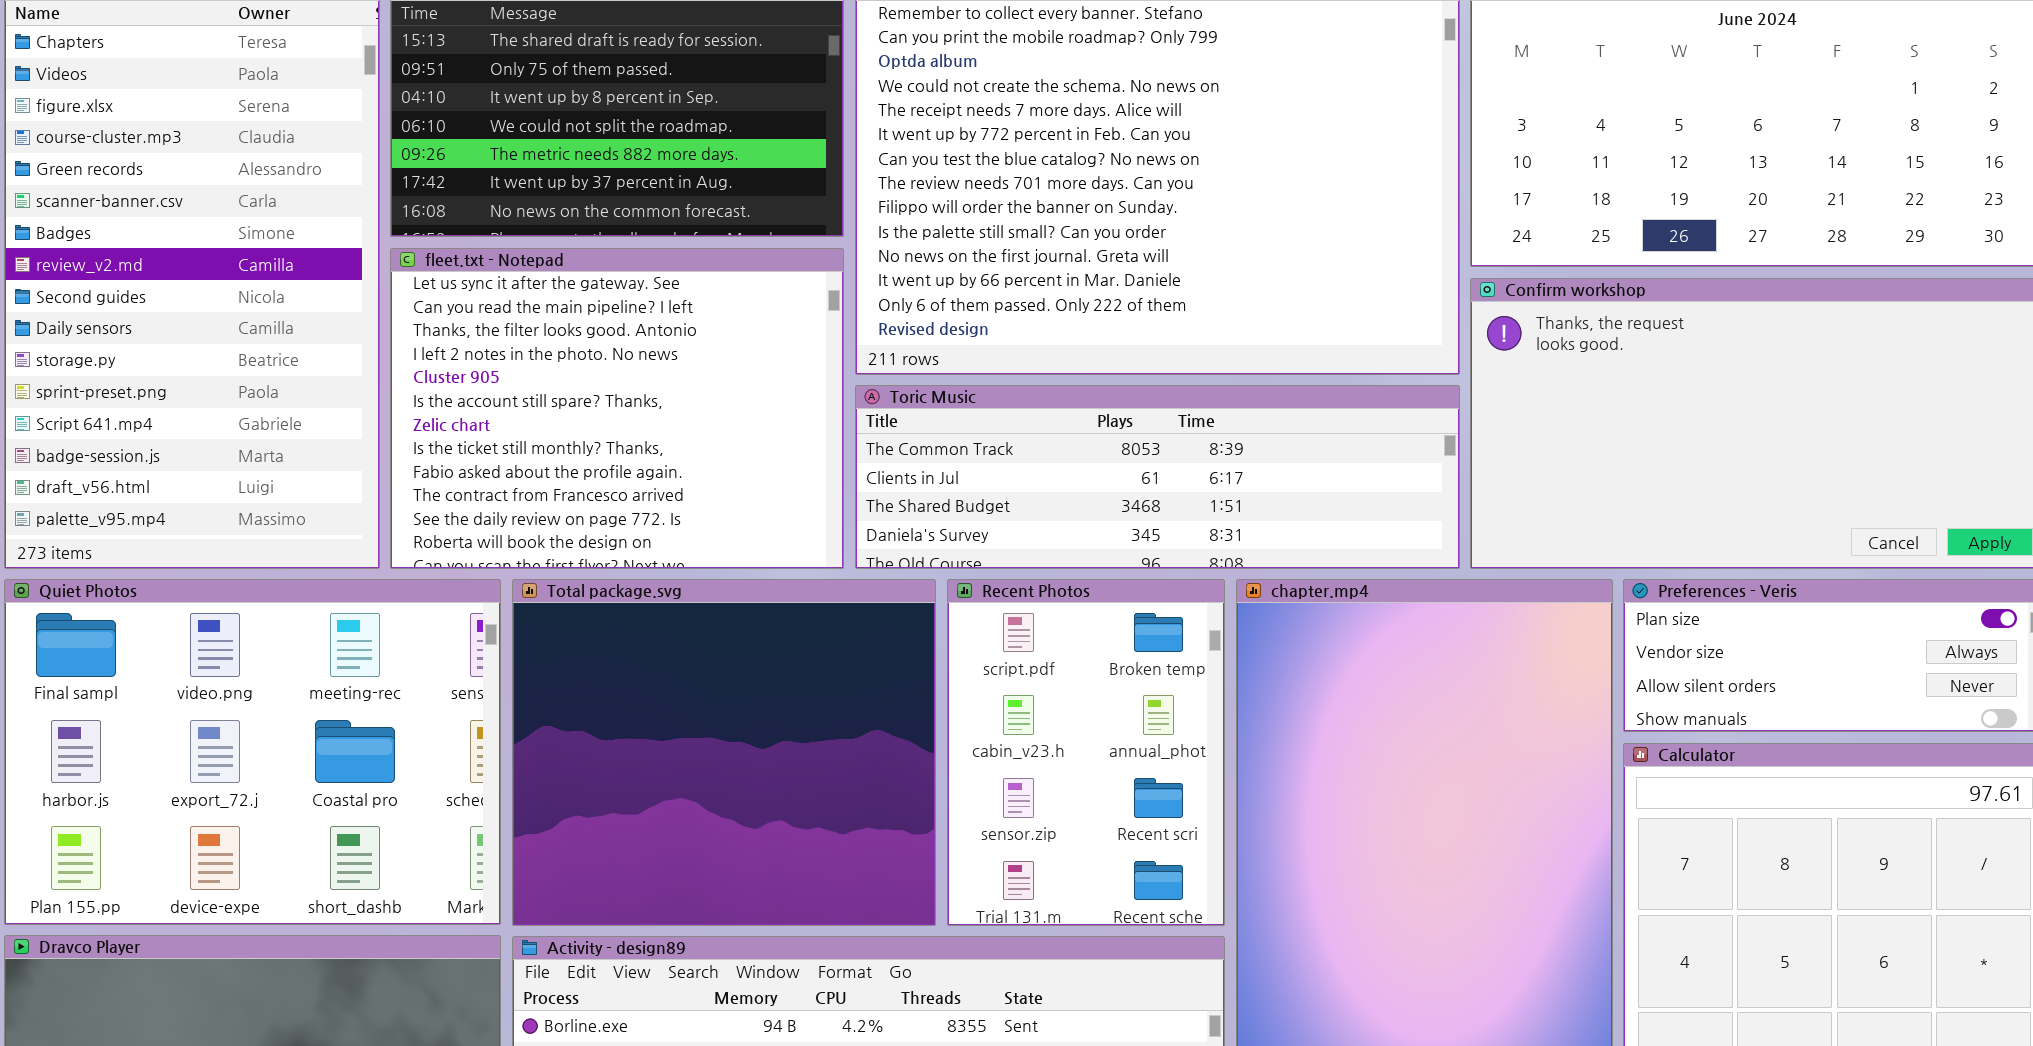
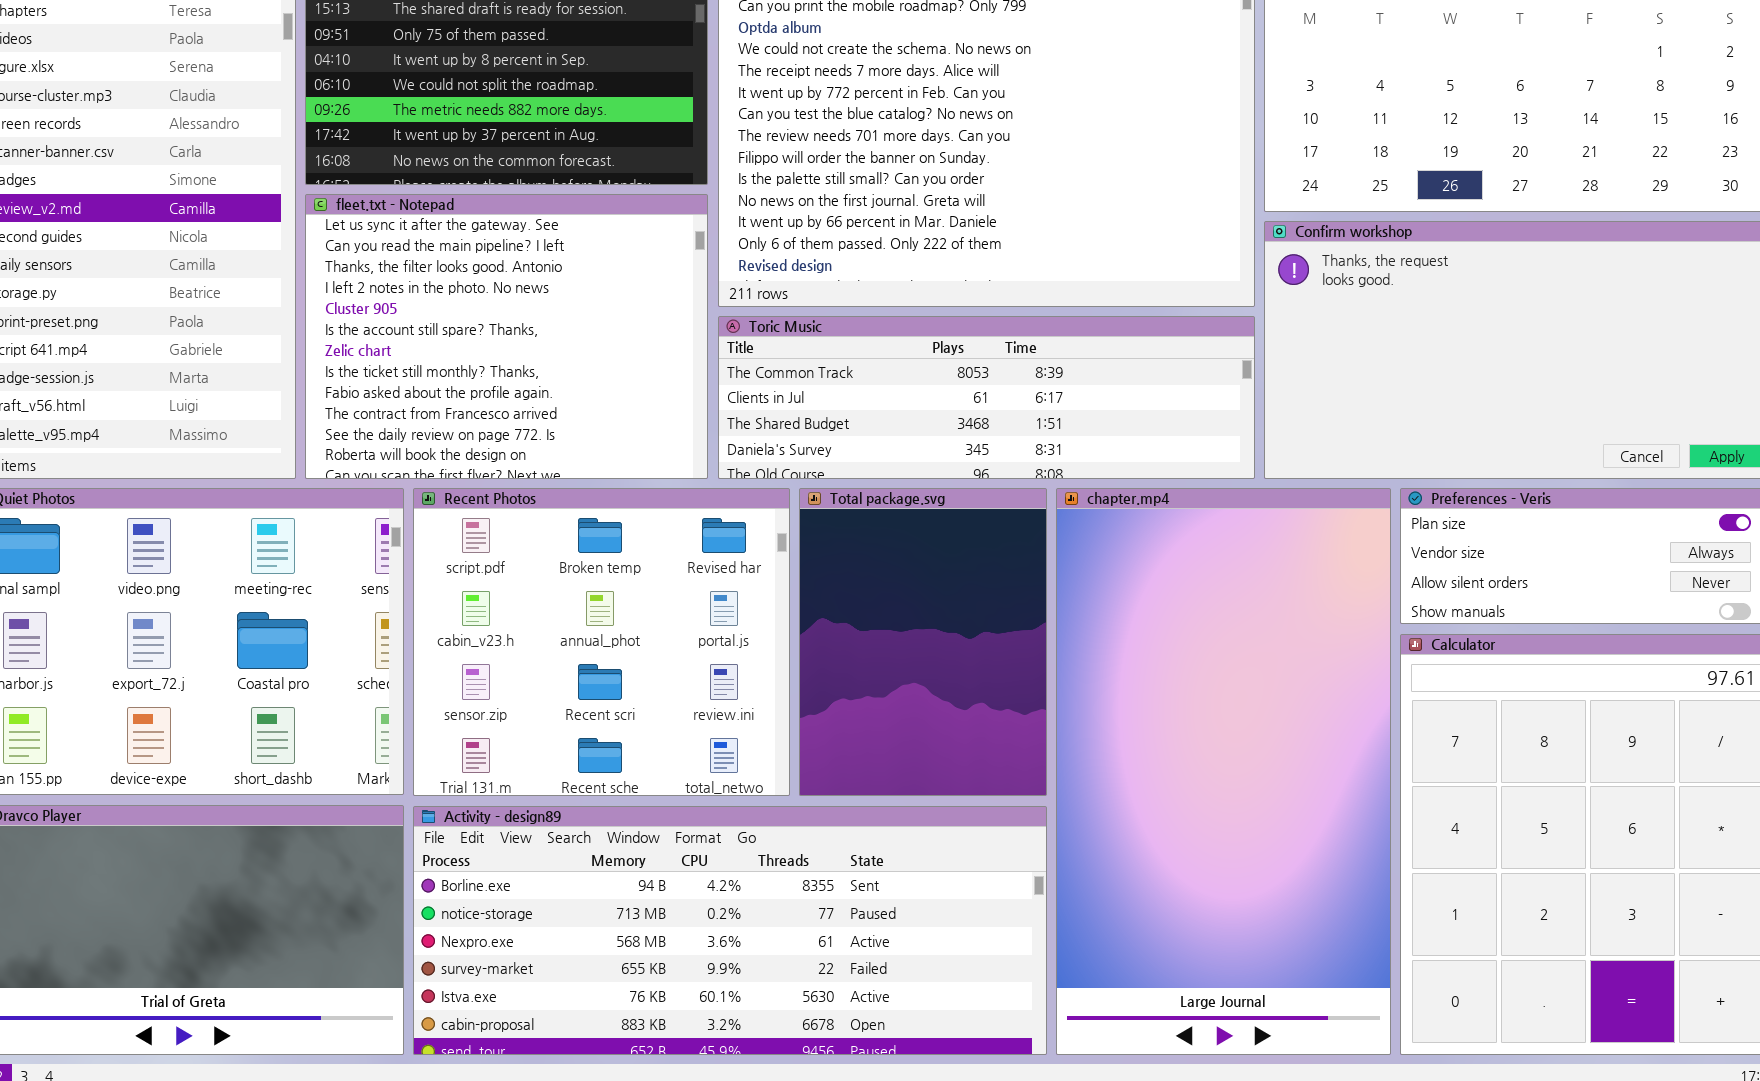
Total package.svg: [512,579,936,926] -> [799,488,1047,796], moved, resized
Recent Photos: [947,579,1225,926] -> [413,488,790,796], moved, resized

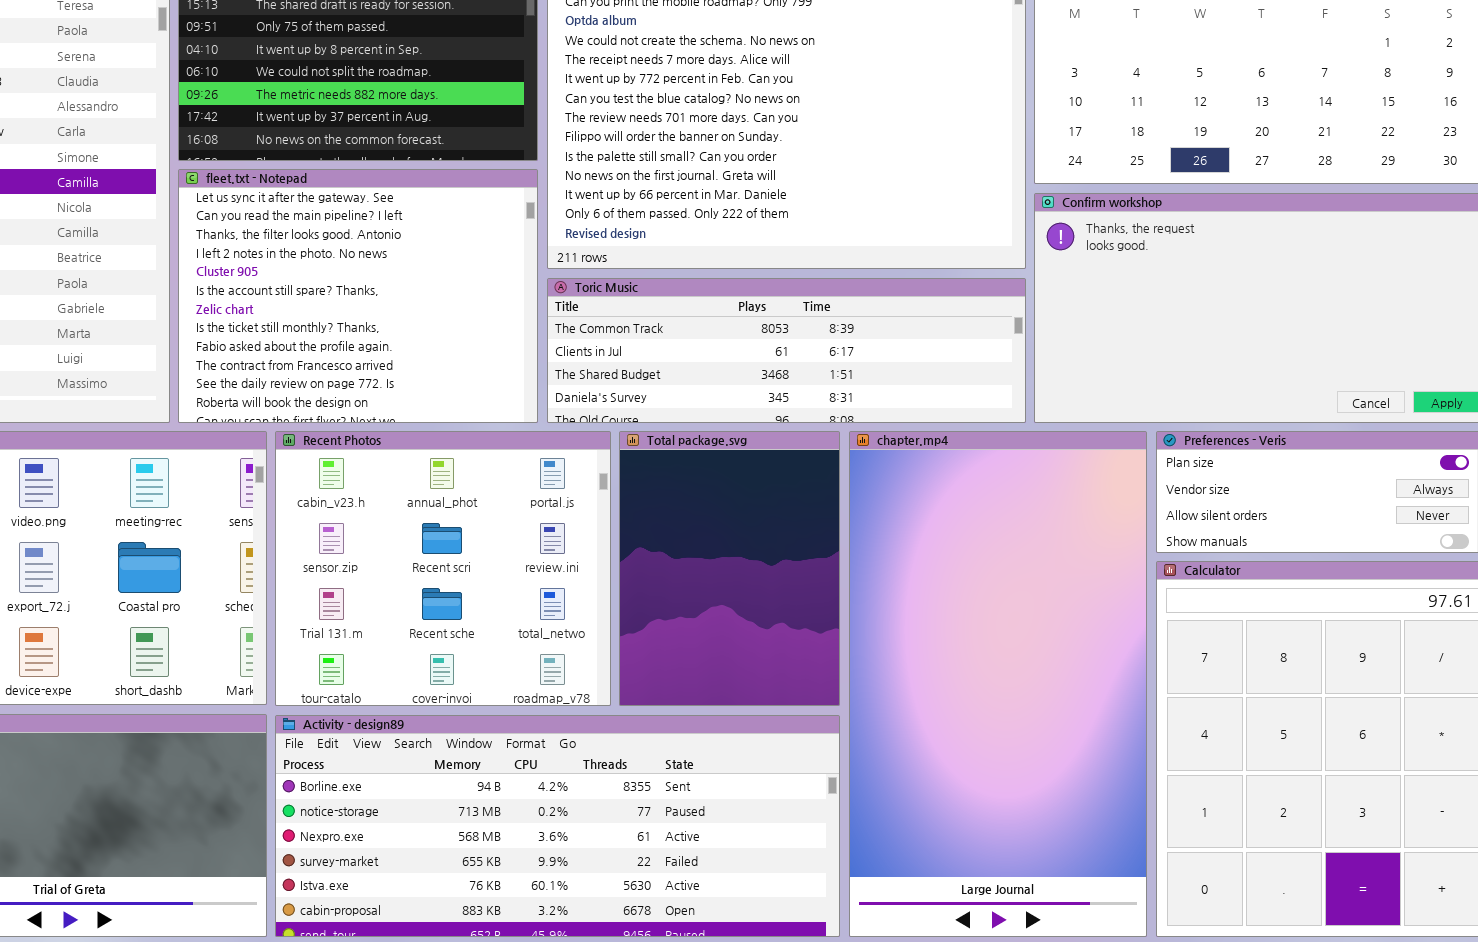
Recent Photos: [413,488,790,796] -> [275,431,611,706], scrolled down 1 row

